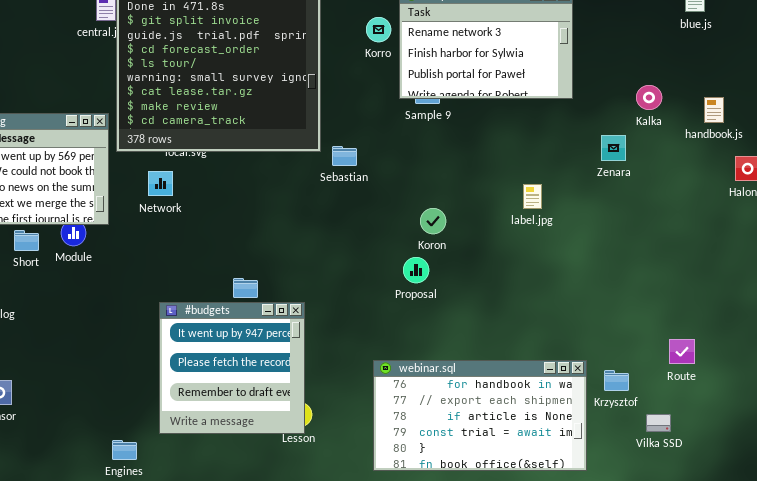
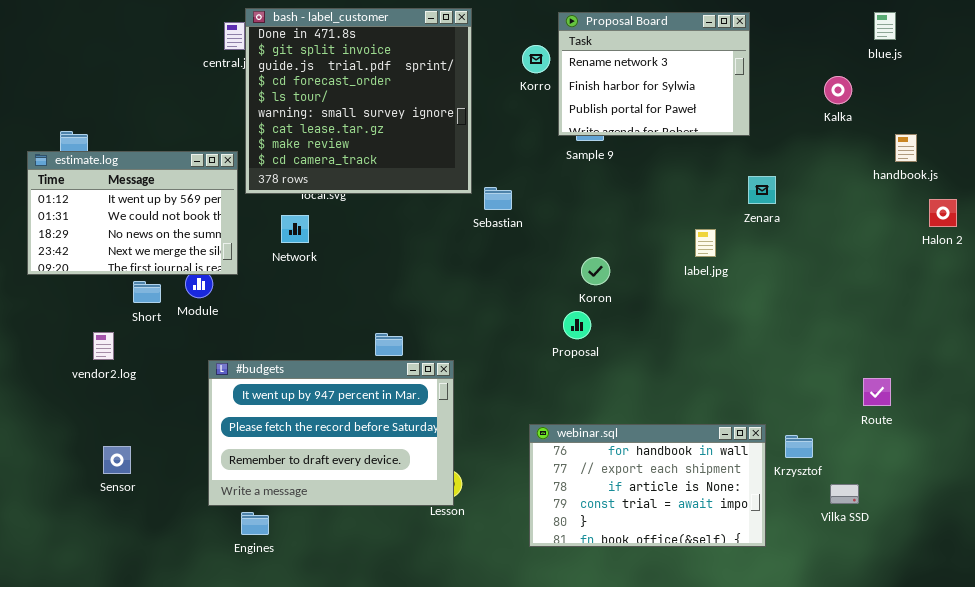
Kalka: [636,85,662,110] -> [824,76,852,104], moved
Zenara: [601,135,626,161] -> [748,176,776,204], moved
#budgets: [159,302,305,434] -> [208,360,454,506], resized
Route: [669,339,695,364] -> [863,378,891,406], moved

